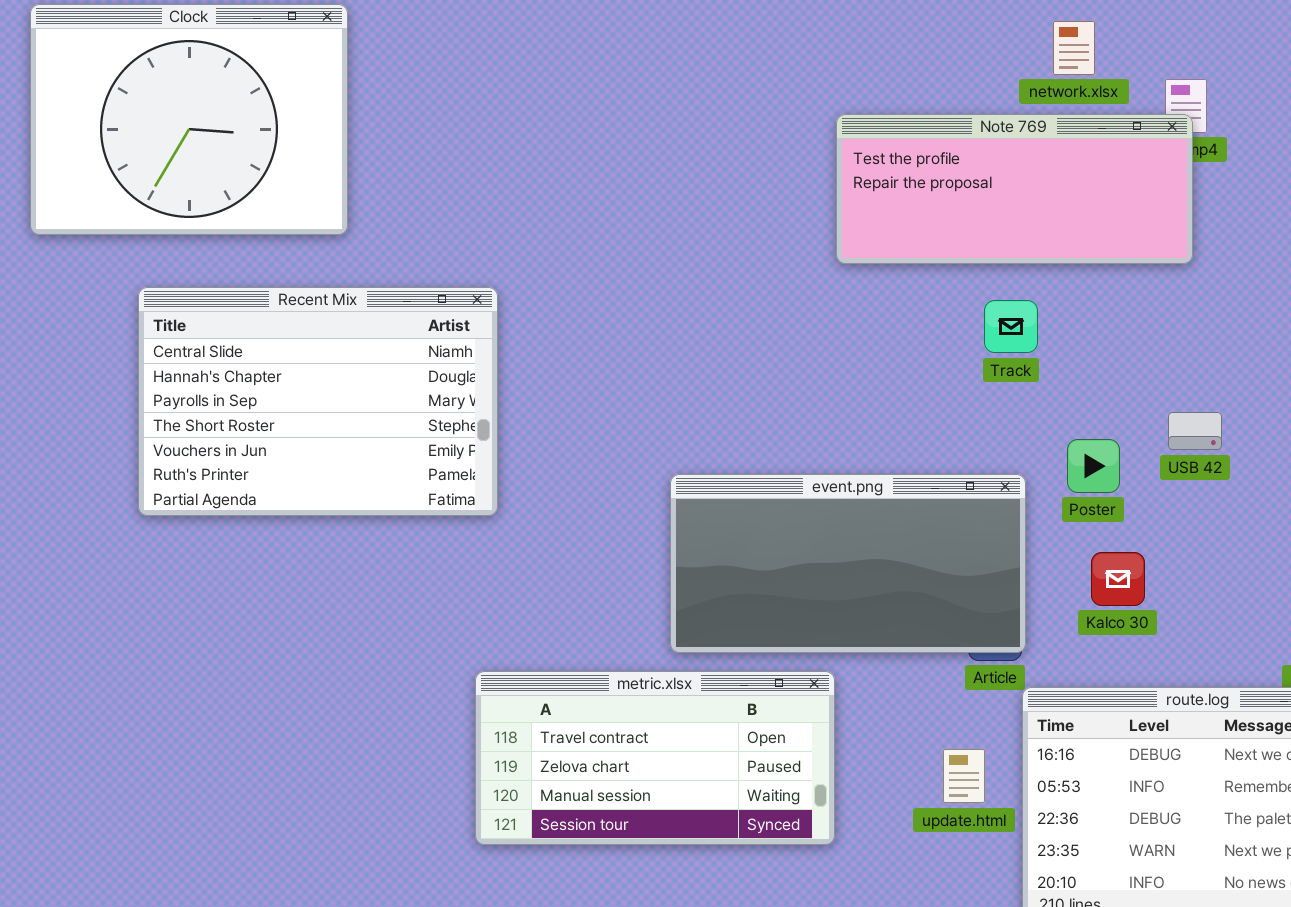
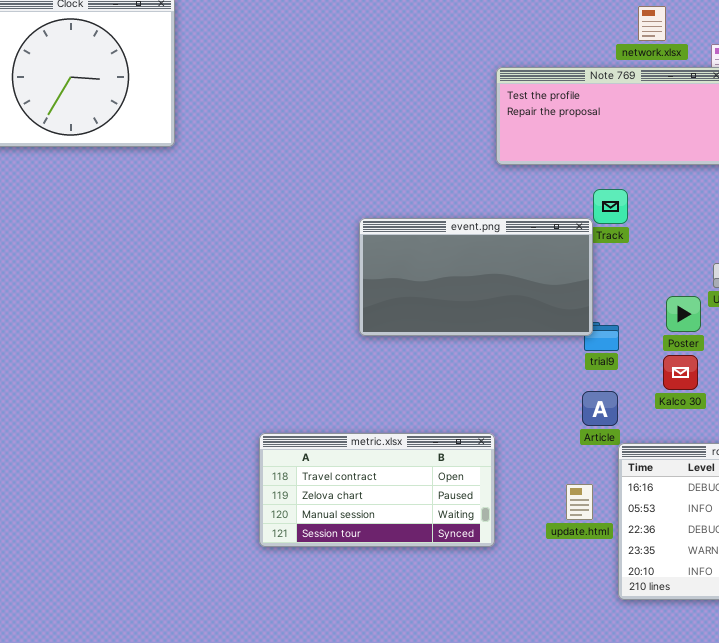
Recent Mix: [138,287,498,516] -> none, closed
Poster: [1067,439,1120,493] -> [666,296,701,332], moved
event.png: [670,474,1026,653] -> [359,218,593,336], moved

